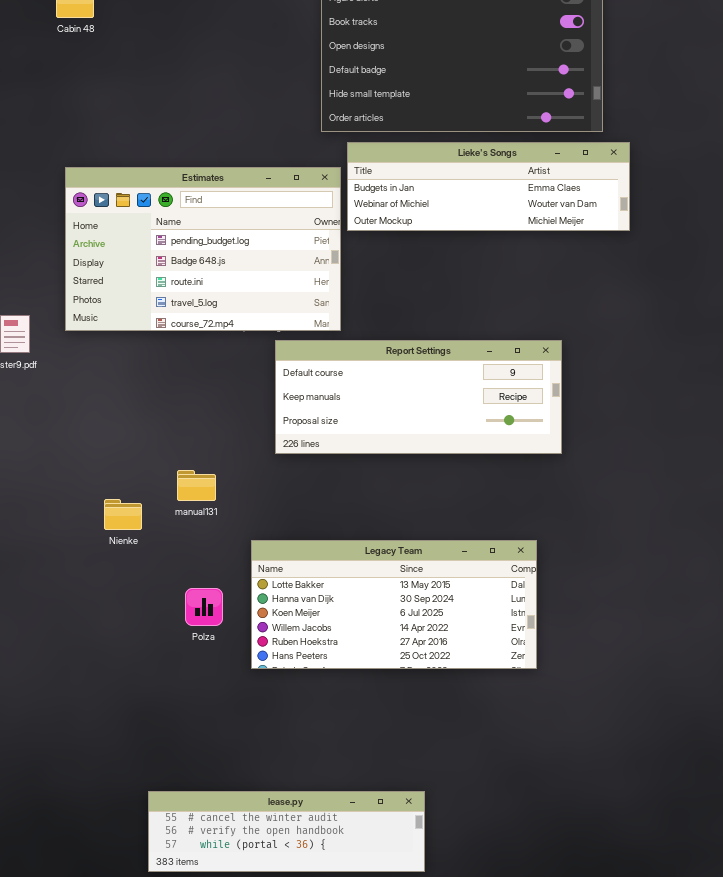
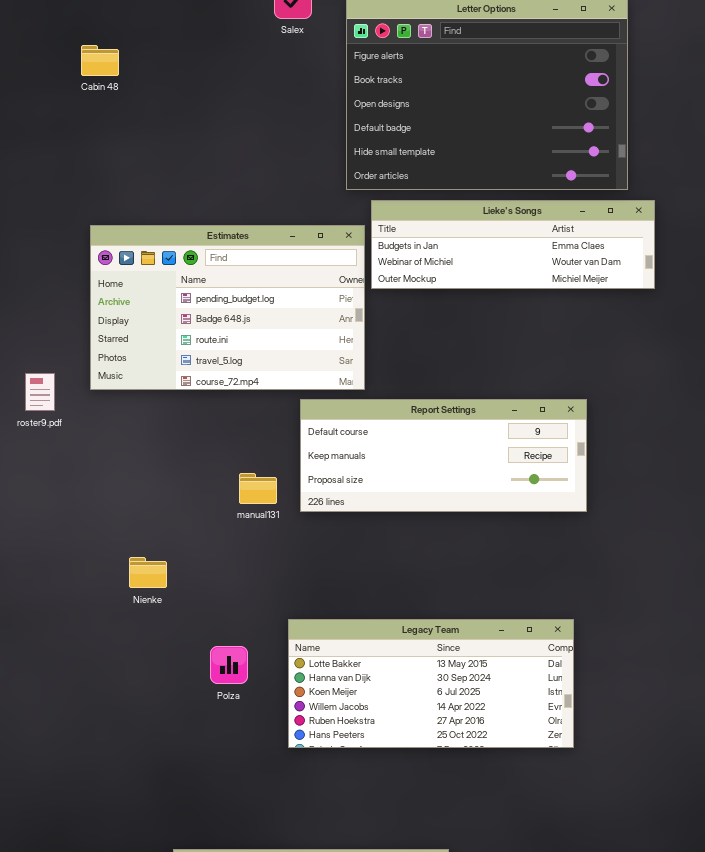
manual131: [177,470,216,501] -> [239,473,277,504], moved
Legacy Team: [251,540,537,669] -> [288,619,574,748], moved

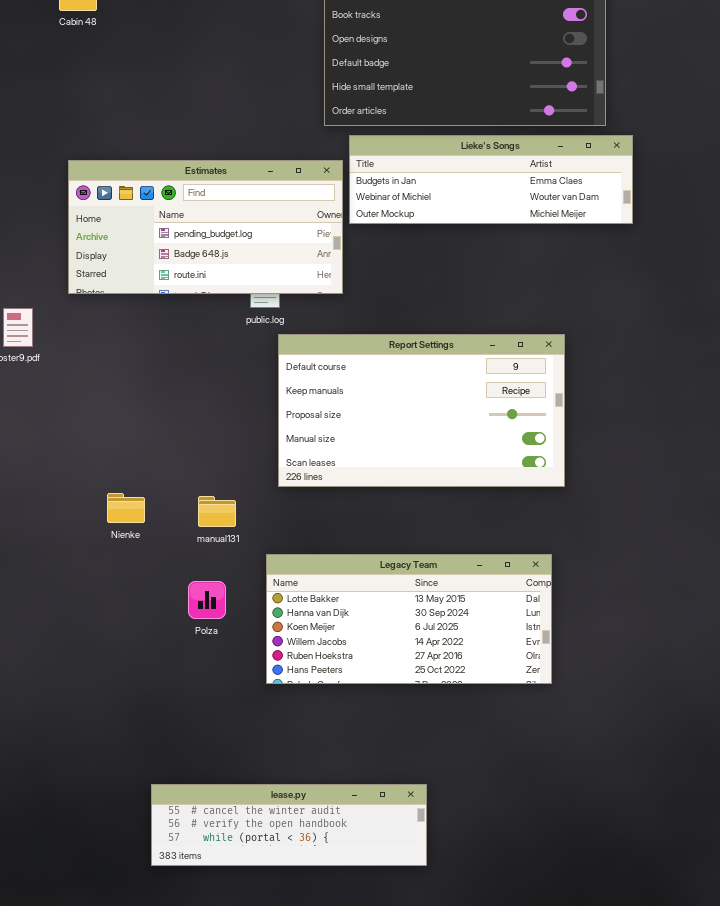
Estimates: [90,225,365,390] -> [68,160,343,294], resized
Report Settings: [300,399,587,512] -> [278,334,565,487], resized
manual131: [239,473,277,504] -> [198,496,236,527], moved

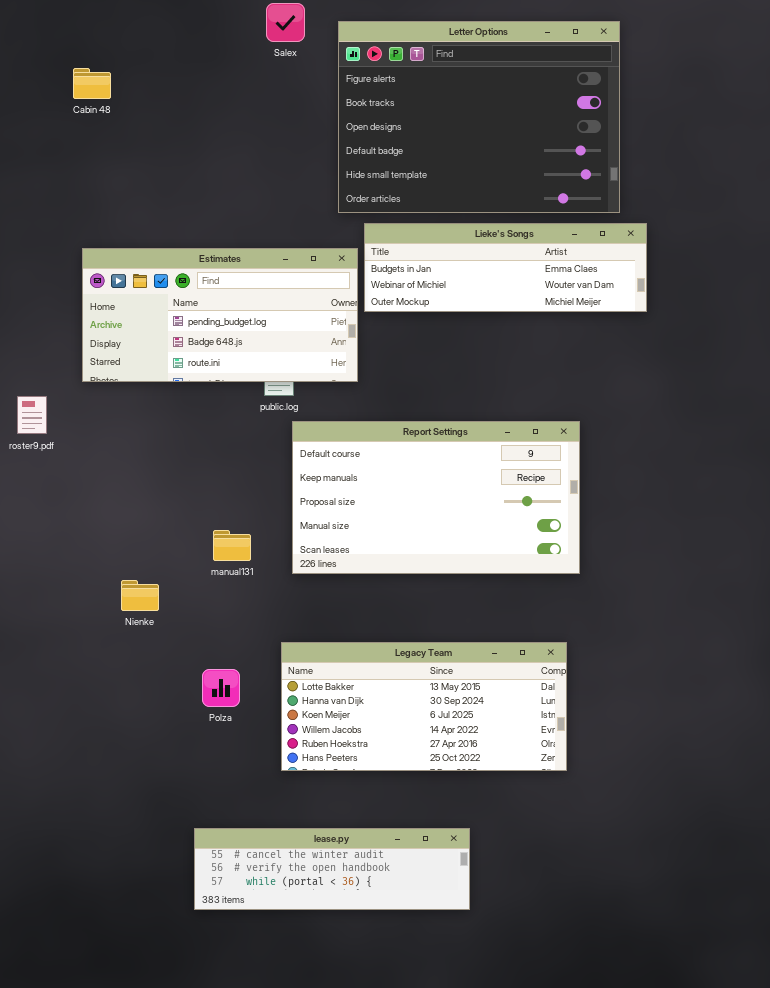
manual131: [198,496,236,527] -> [213,530,251,561], moved
lease.py: [151,784,427,866] -> [194,828,470,910], moved

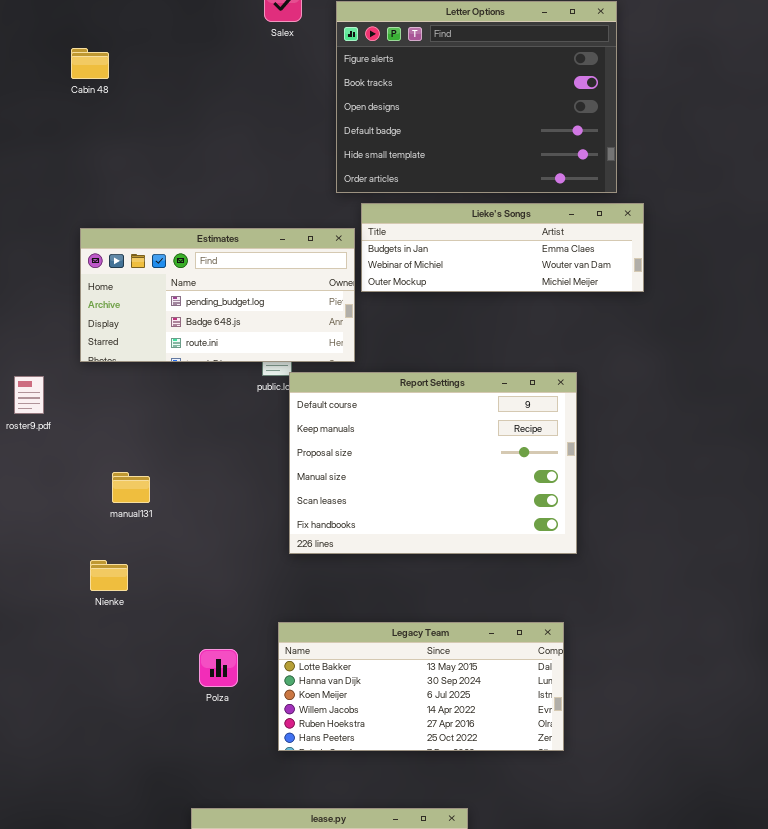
Report Settings: [292,421,580,574] -> [289,372,577,554], resized
manual131: [213,530,251,561] -> [112,472,150,503], moved
Nienke: [121,580,159,611] -> [90,560,128,591], moved

